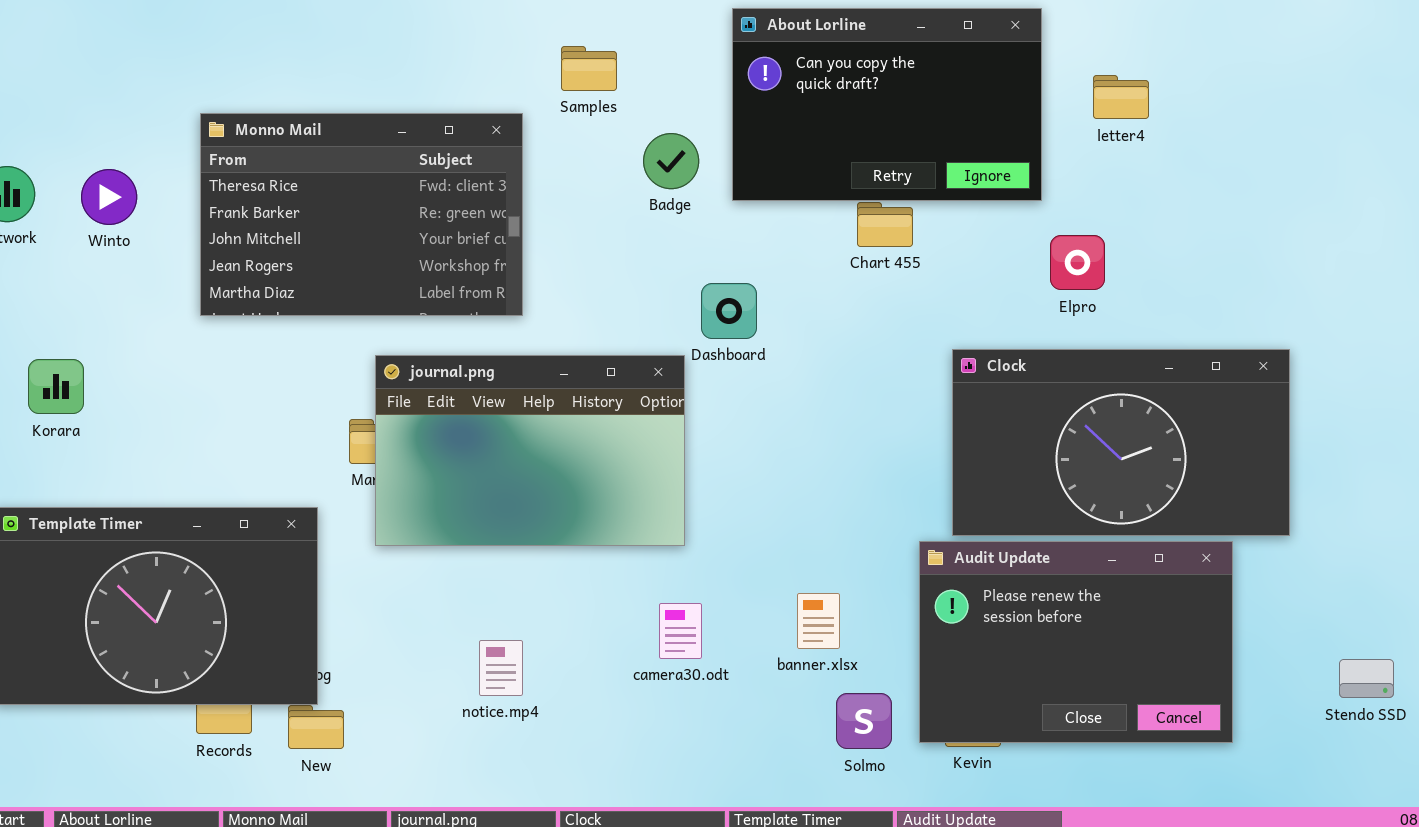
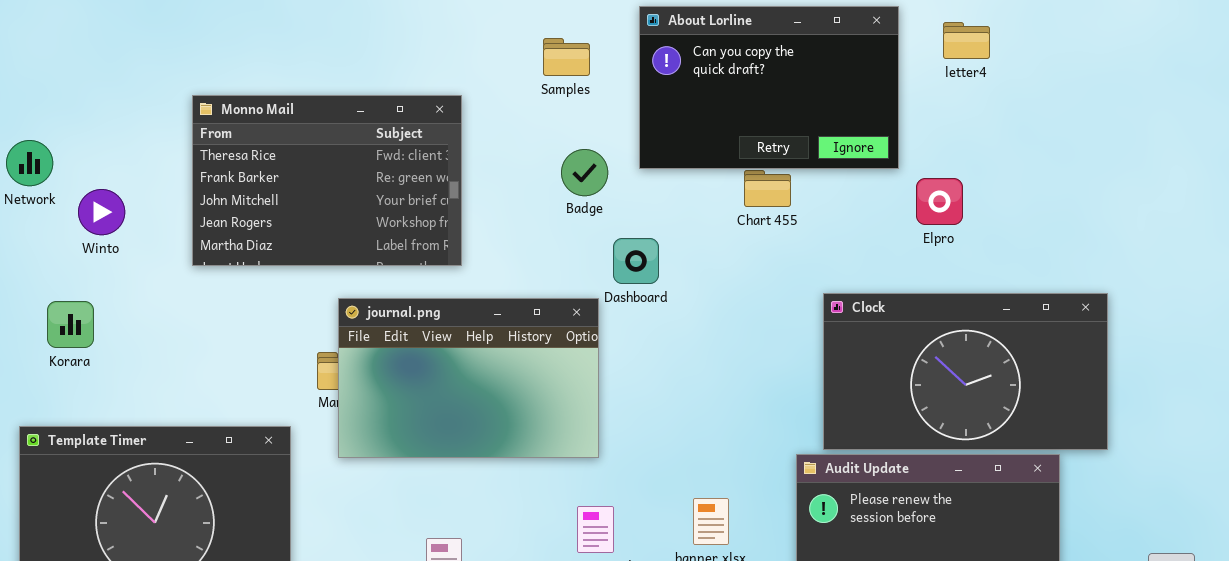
Samples: [561,46,617,91] -> [543,38,590,76], moved
letter4: [1093,75,1149,119] -> [943,22,990,59], moved
Badge: [643,133,699,189] -> [561,149,608,196], moved
Winto: [81,169,137,225] -> [78,189,125,235], moved
Elpro: [1050,235,1105,290] -> [916,178,963,225], moved

